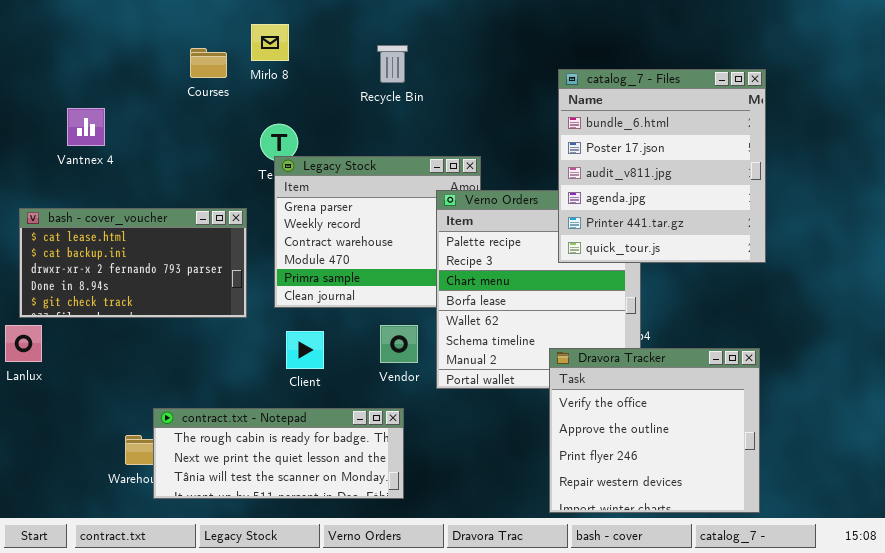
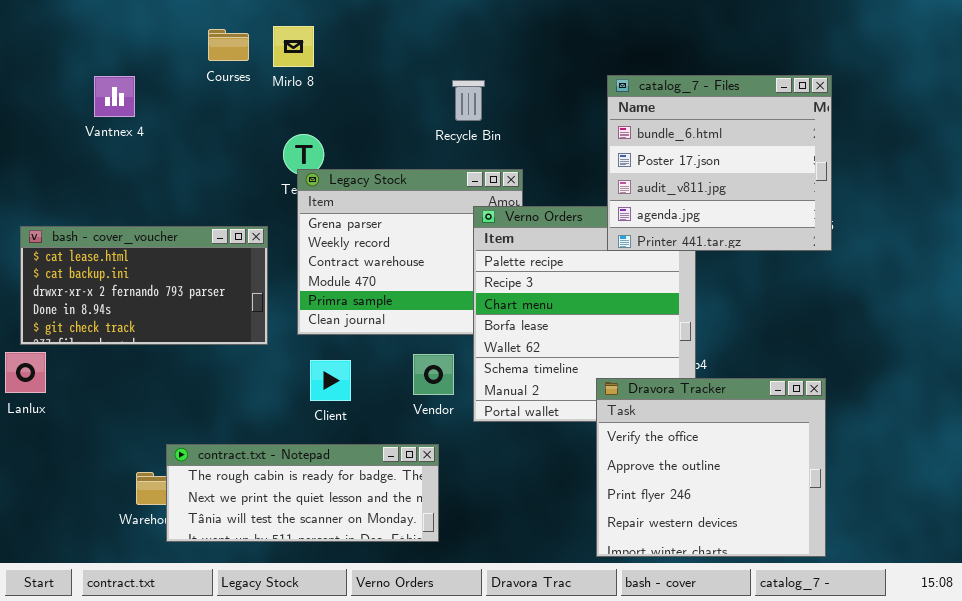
Recycle Bin: [377,45,408,83] -> [452,80,485,121], moved
Courses: [190,48,227,78] -> [208,29,249,61], moved
catalog_7 - Files: [558,69,766,263] -> [607,75,832,251], resized
Vantnex 4: [67,108,105,146] -> [94,76,135,117], moved

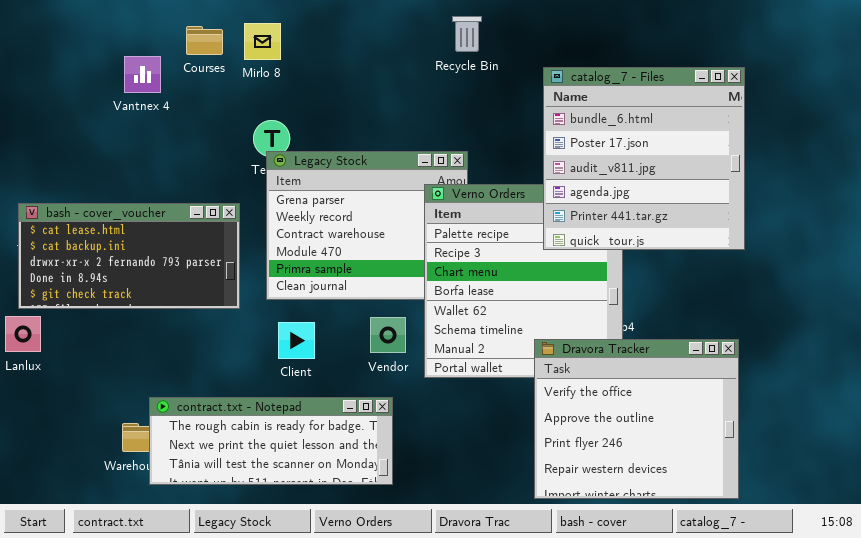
catalog_7 - Files: [607,75,832,251] -> [543,67,745,250], resized
Vantnex 4: [94,76,135,117] -> [124,56,161,93], moved
Recycle Bin: [452,80,485,121] -> [452,16,482,52], moved

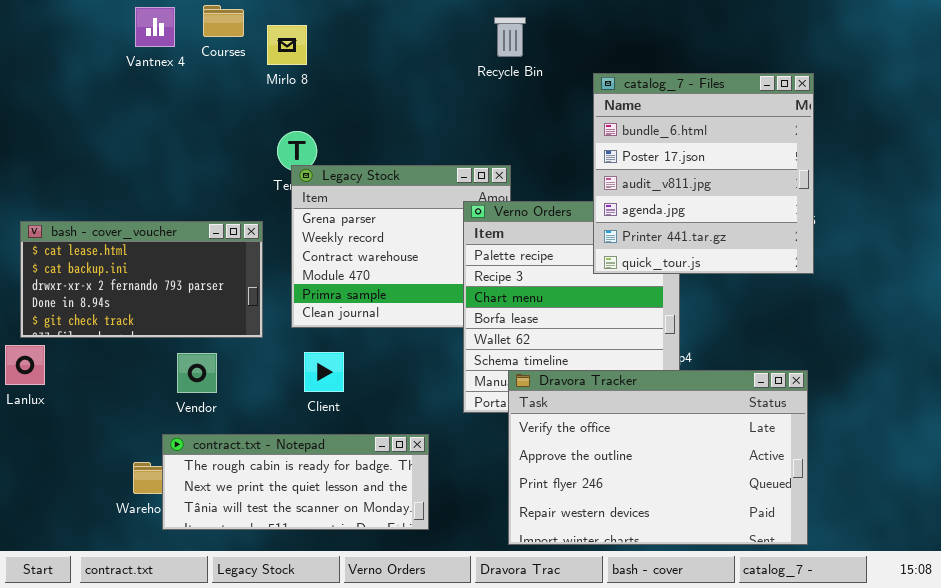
Courses: [186,26,223,55] -> [203,5,244,37], moved
Vantnex 4: [124,56,161,93] -> [135,7,175,47], moved
Vendor: [370,317,406,353] -> [177,353,217,393], moved
Dravora Tracker: [534,339,739,499] -> [508,370,808,545], resized

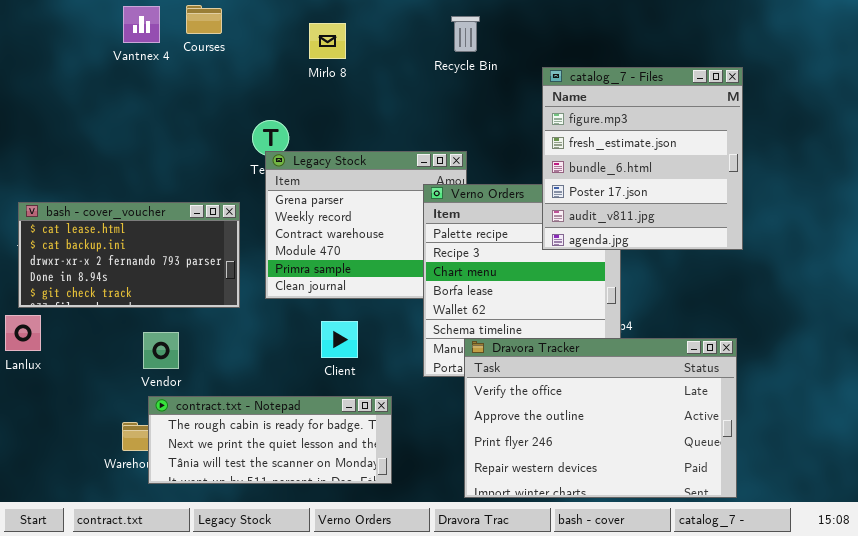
Mirlo 8: [267,25,307,65] -> [309,23,346,59], moved
catalog_7 - Files: [593,73,814,274] -> [542,67,743,250], scrolled up 2 rows
Client: [304,352,344,392] -> [321,321,358,358], moved
Vendor: [177,353,217,393] -> [143,332,179,369], moved

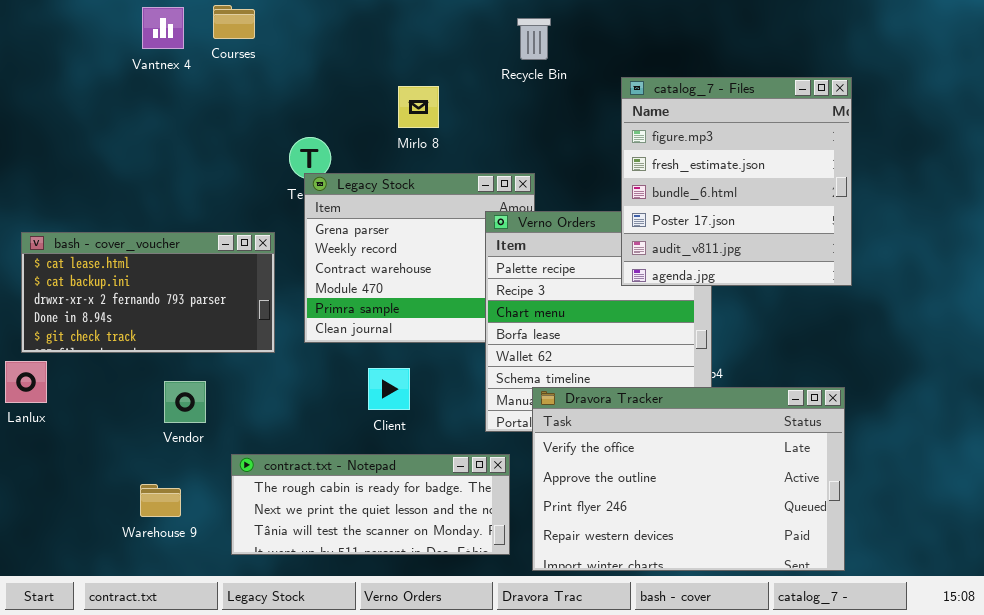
Mirlo 8: [309,23,346,59] -> [398,86,439,128], moved
contract.txt - Notepad: [148,396,392,484] -> [231,454,510,555], moved

